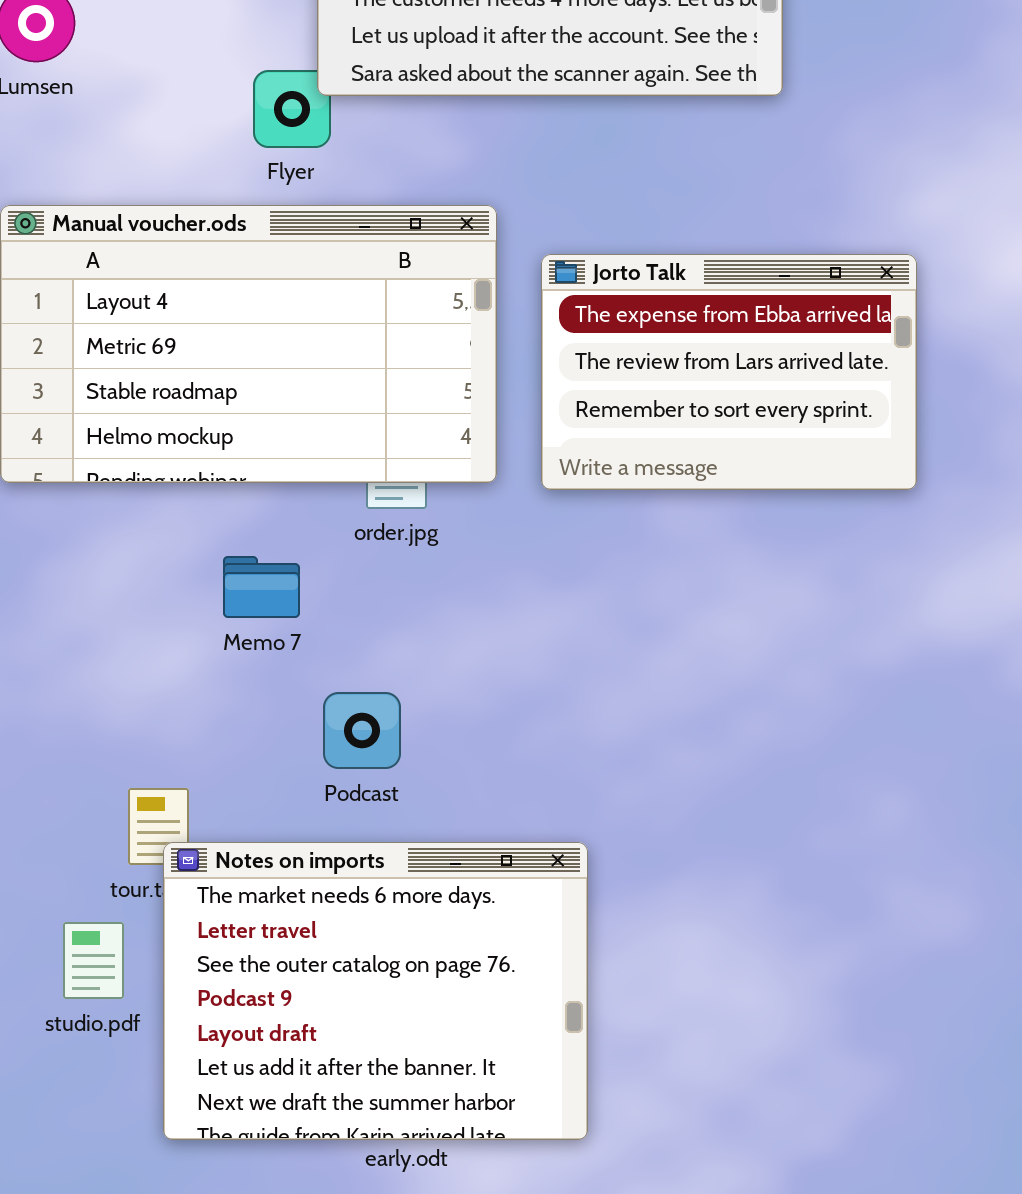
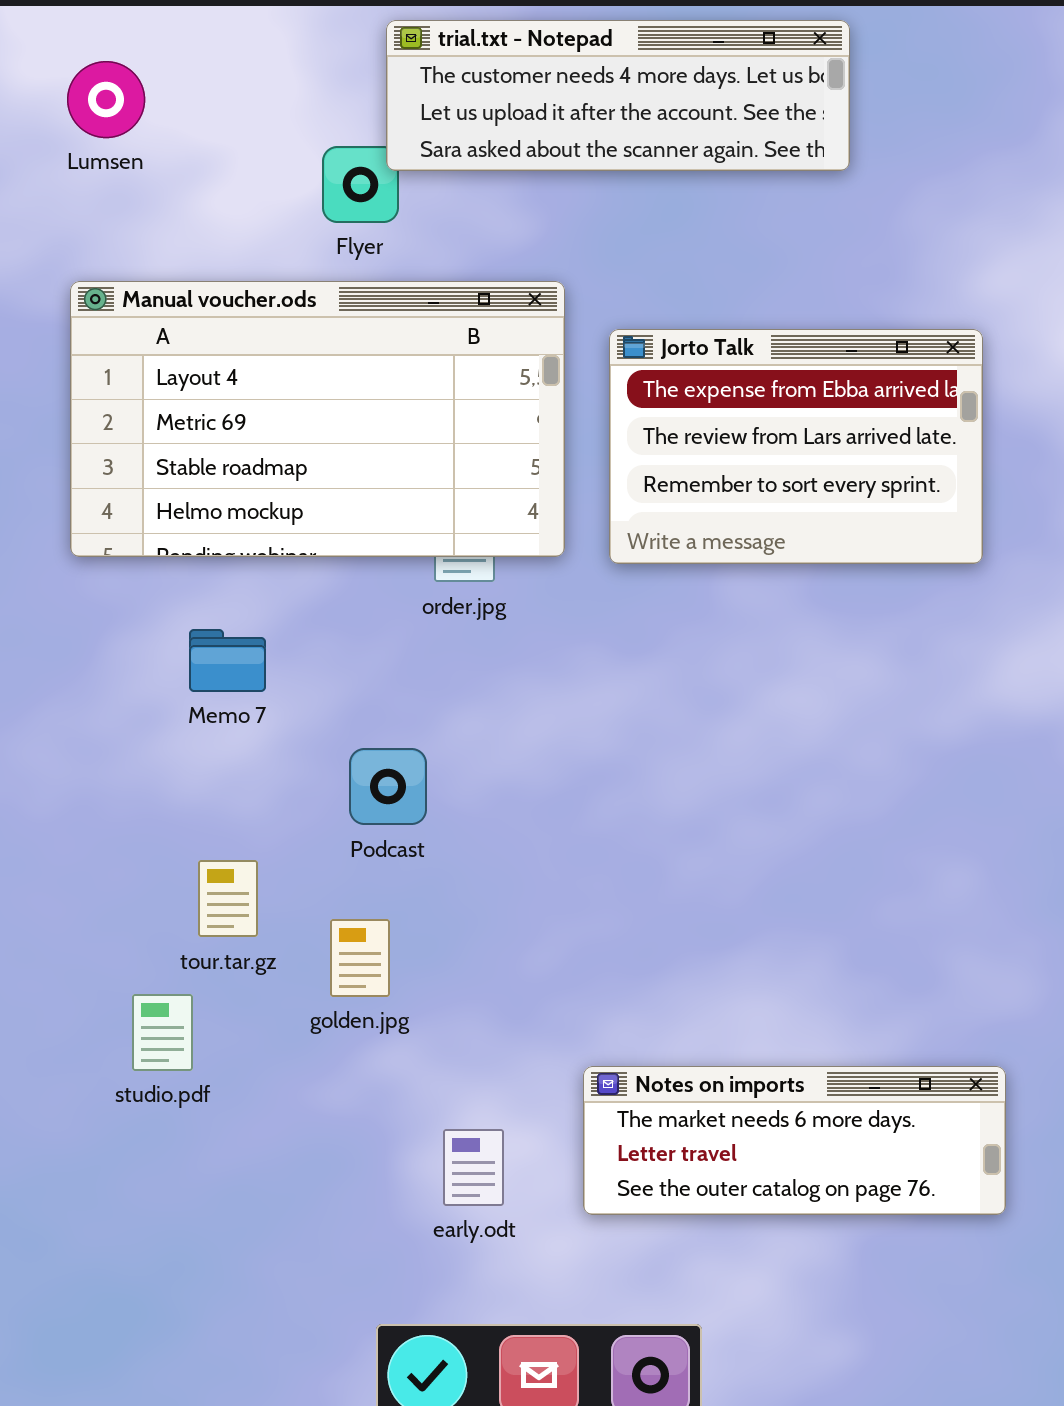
Memo 7: [223,556,300,618] -> [189,629,266,692], moved
Podcast: [323,692,401,769] -> [349,748,427,825], moved
Notes on imports: [163,842,588,1140] -> [583,1066,1006,1215], moved, resized

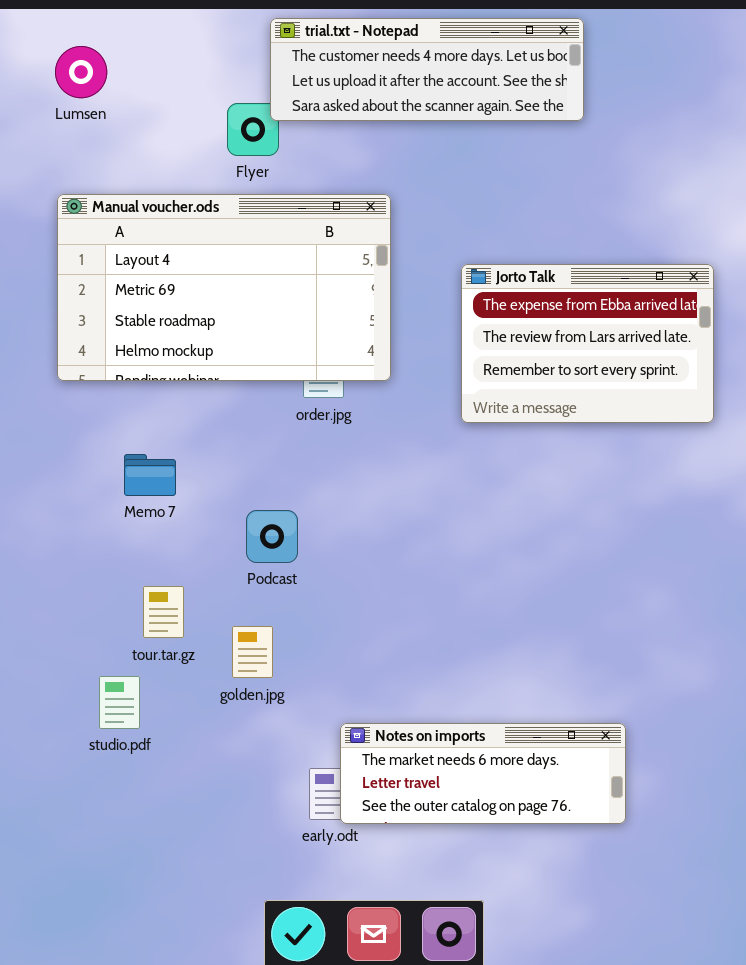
Jorto Talk: [609,329,983,564] -> [461,264,714,423], moved
Memo 7: [189,629,266,692] -> [124,454,176,496], moved
Notes on imports: [583,1066,1006,1215] -> [340,723,626,824], moved

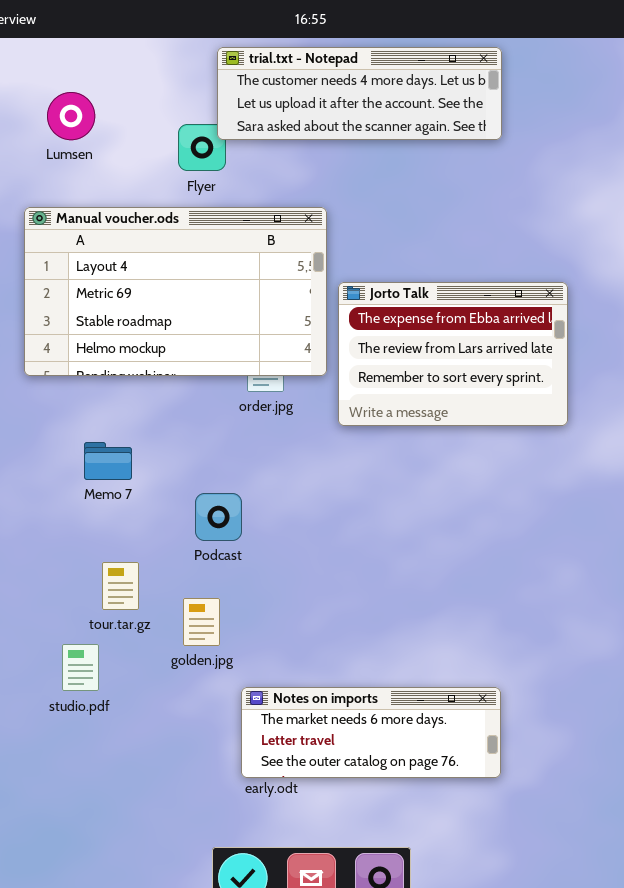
Lumsen: [55,46,107,98] -> [47,92,95,140], moved
Jorto Talk: [461,264,714,423] -> [338,282,568,426], moved
Notes on imports: [340,723,626,824] -> [241,687,501,778], moved

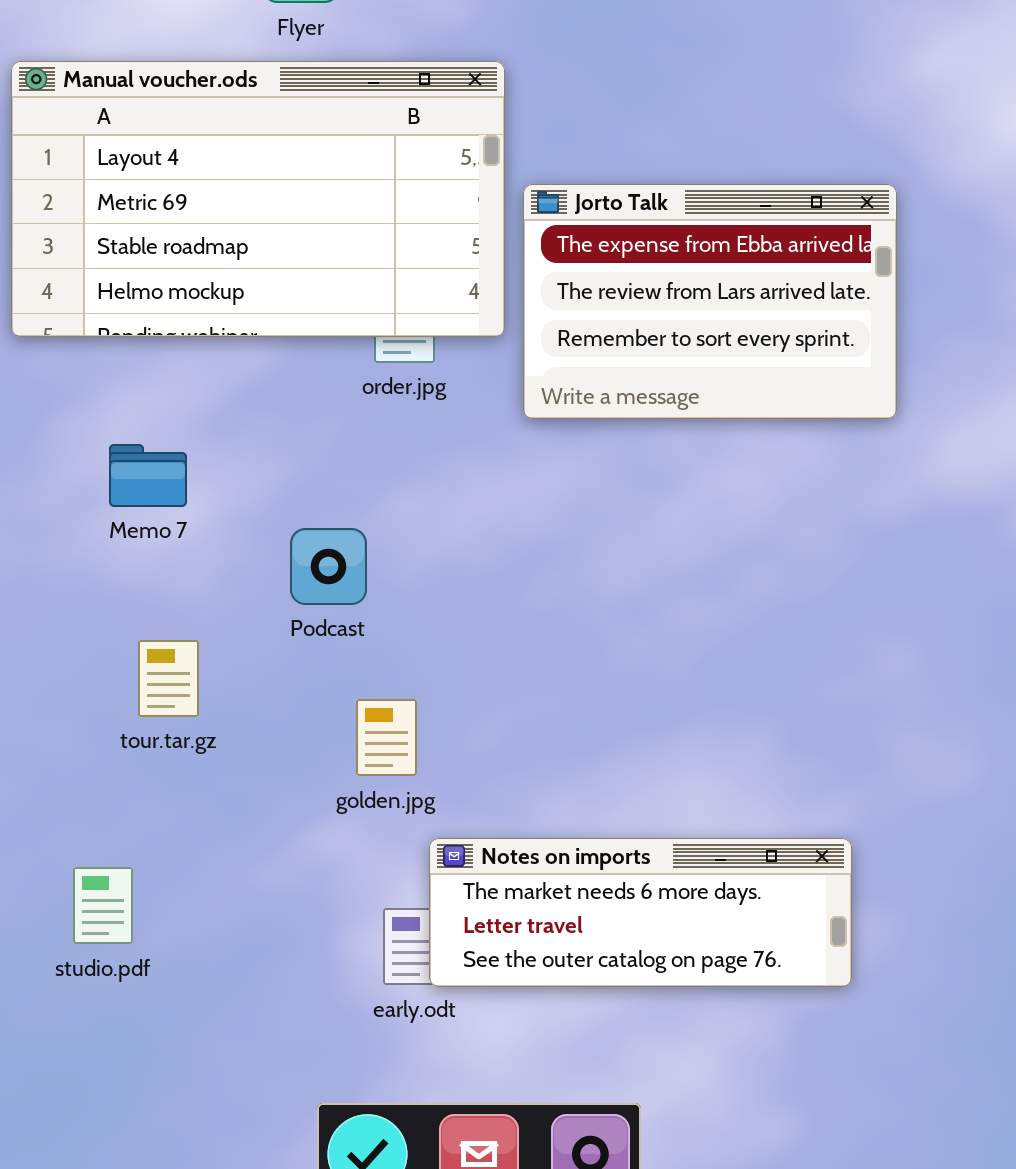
golden.jpg: [183,598,220,646] -> [356,699,417,776], moved
studio.pdf: [62,644,99,691] -> [73,867,133,944], moved
Notes on imports: [241,687,501,778] -> [429,838,852,987], moved

